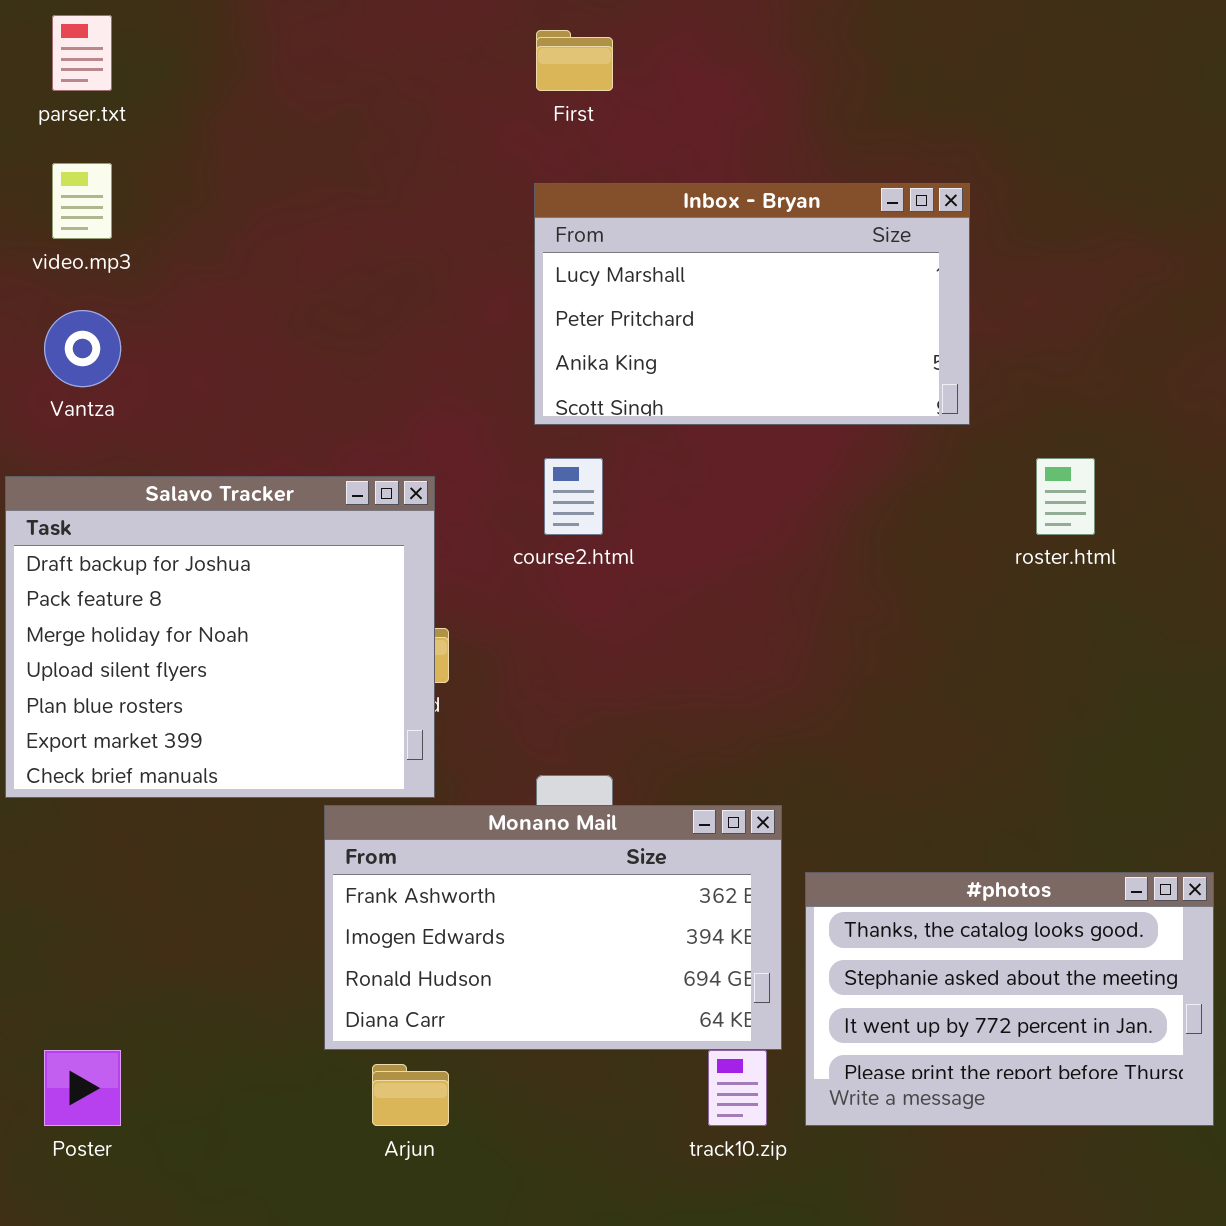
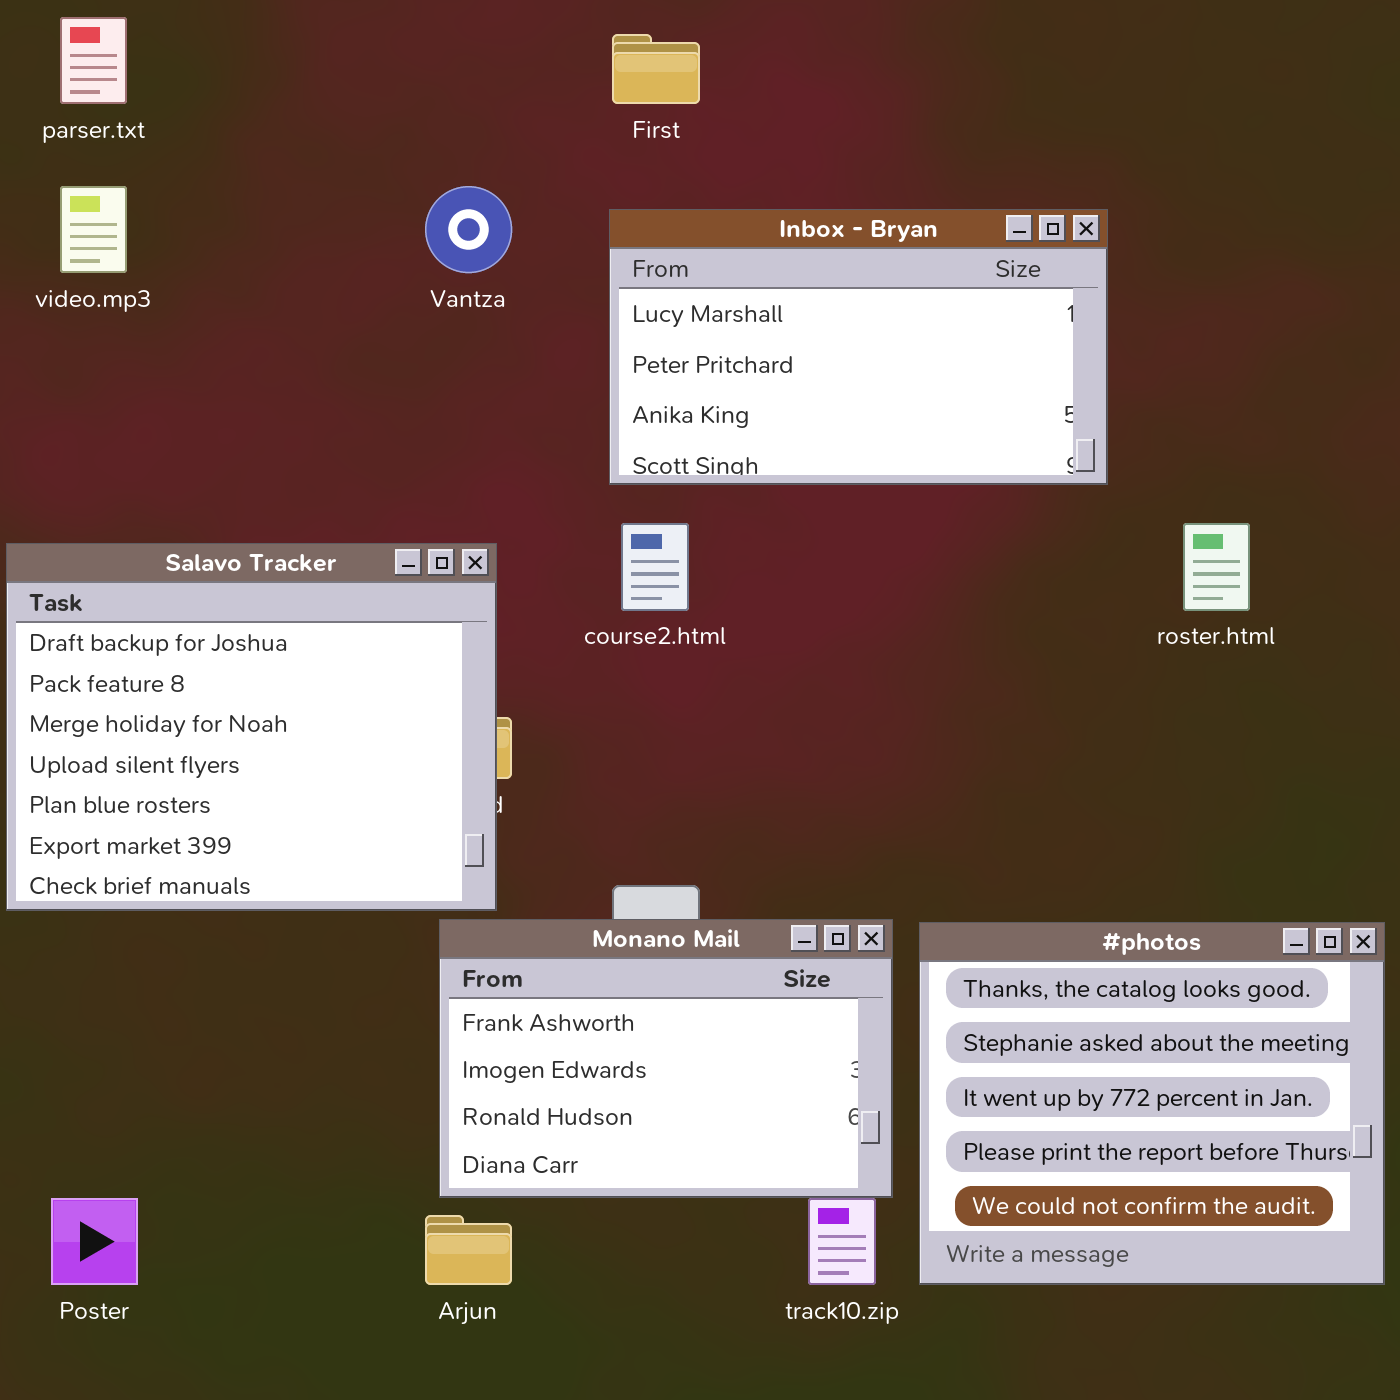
Vantza: [44,310,121,387] -> [425,186,512,273], moved
Monano Mail: [324,805,782,1050] -> [439,919,893,1198], resized
#photos: [805,872,1214,1126] -> [919,922,1385,1285], resized

